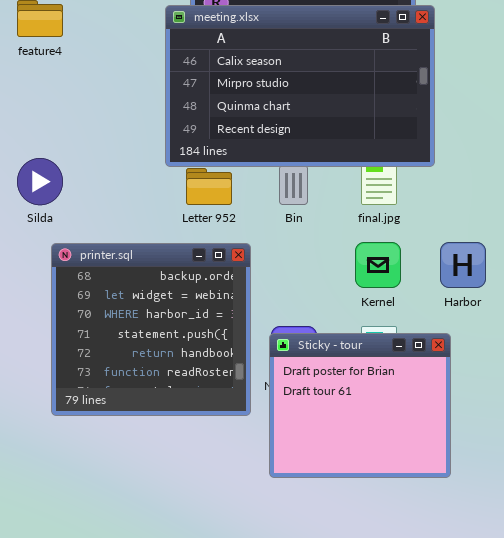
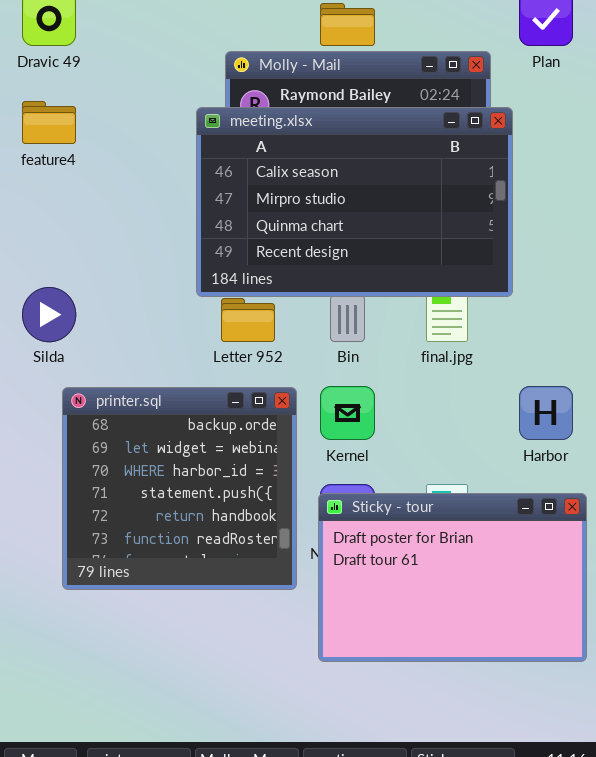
Kernel: [355,242,401,288] -> [320,386,375,440], moved
Sticky - tour: [269,333,451,478] -> [318,493,587,662], resized

